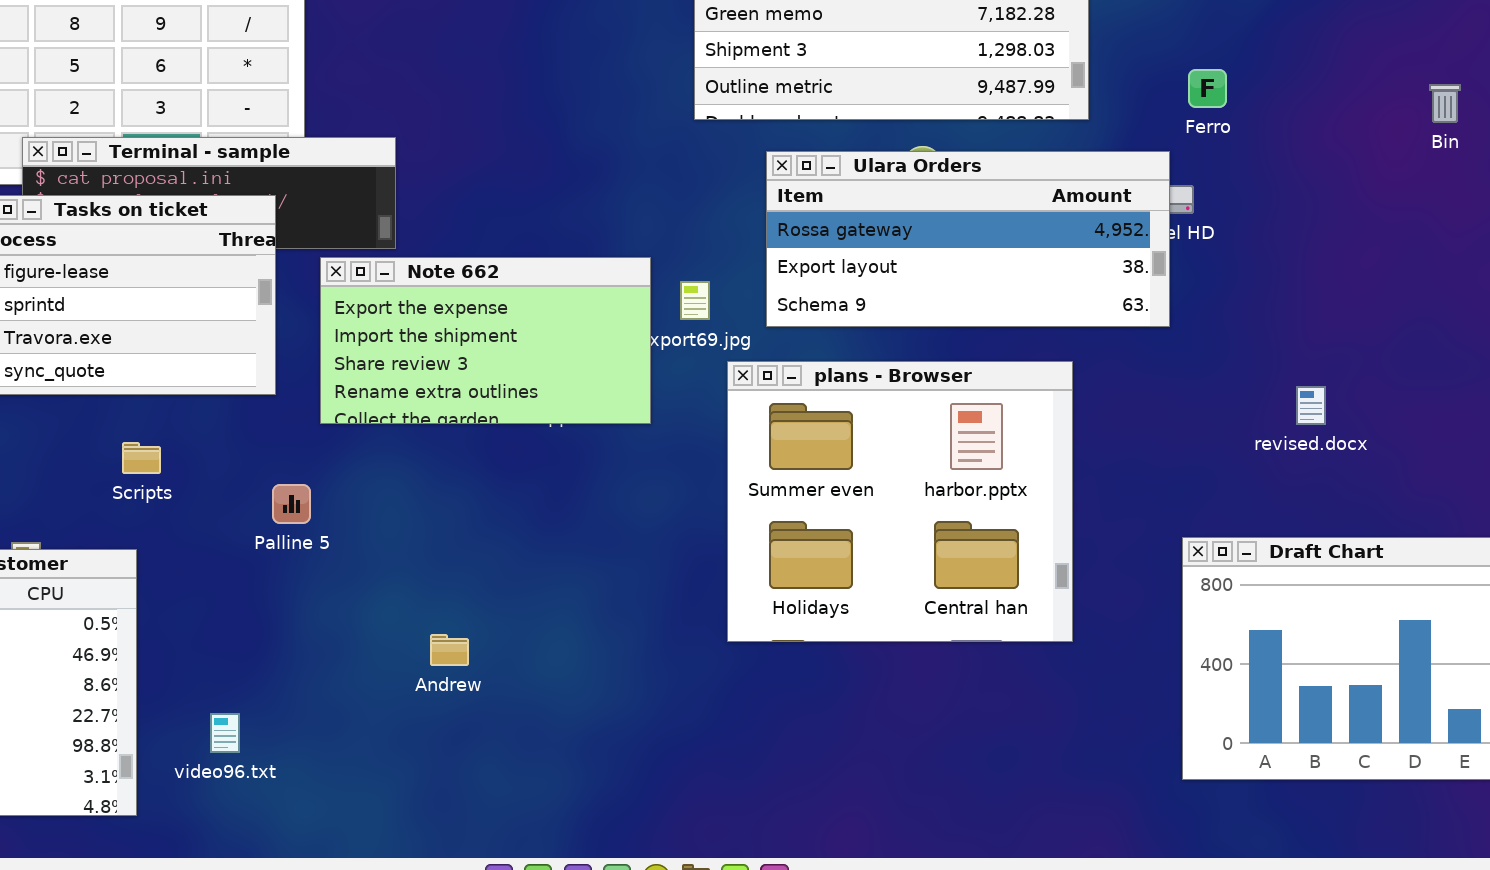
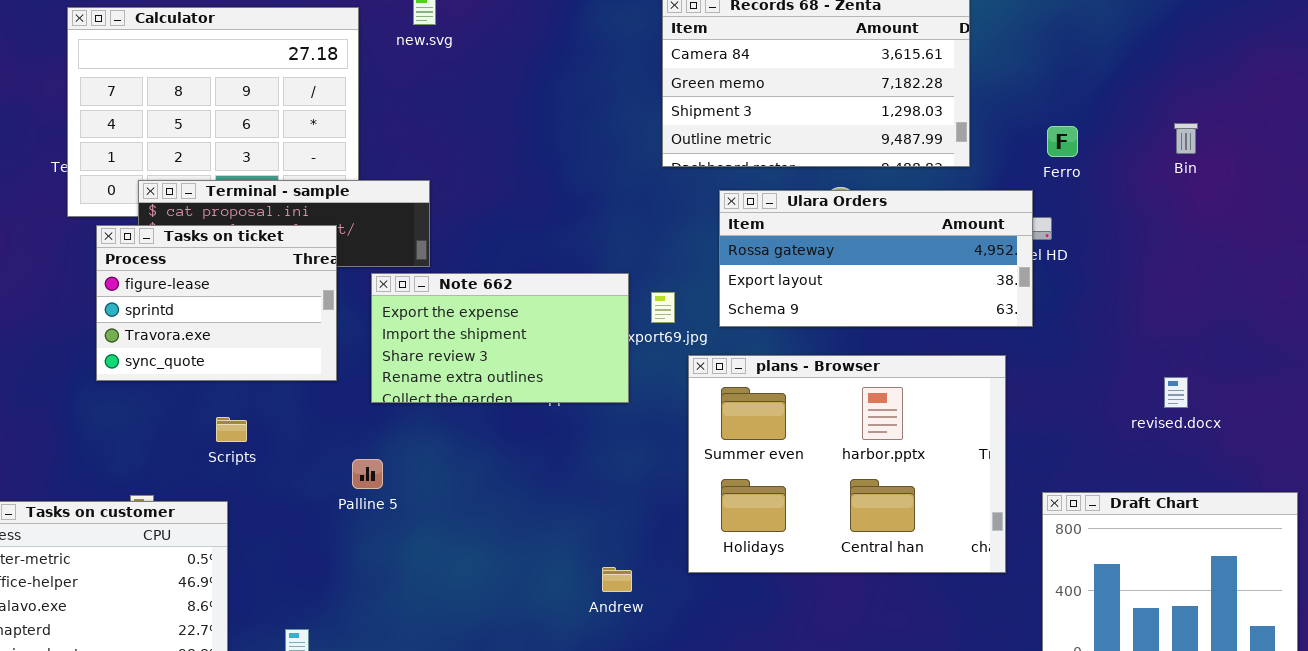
Bin: [1429,84,1461,123] -> [1174,123,1198,154], moved
plans - Browser: [727,361,1073,642] -> [688,355,1006,573], resized
revised.docx: [1296,386,1326,425] -> [1164,377,1188,408], moved
Palline 5: [272,484,311,524] -> [352,459,383,489], moved
Andrew: [430,634,469,666] -> [602,567,632,592], moved

